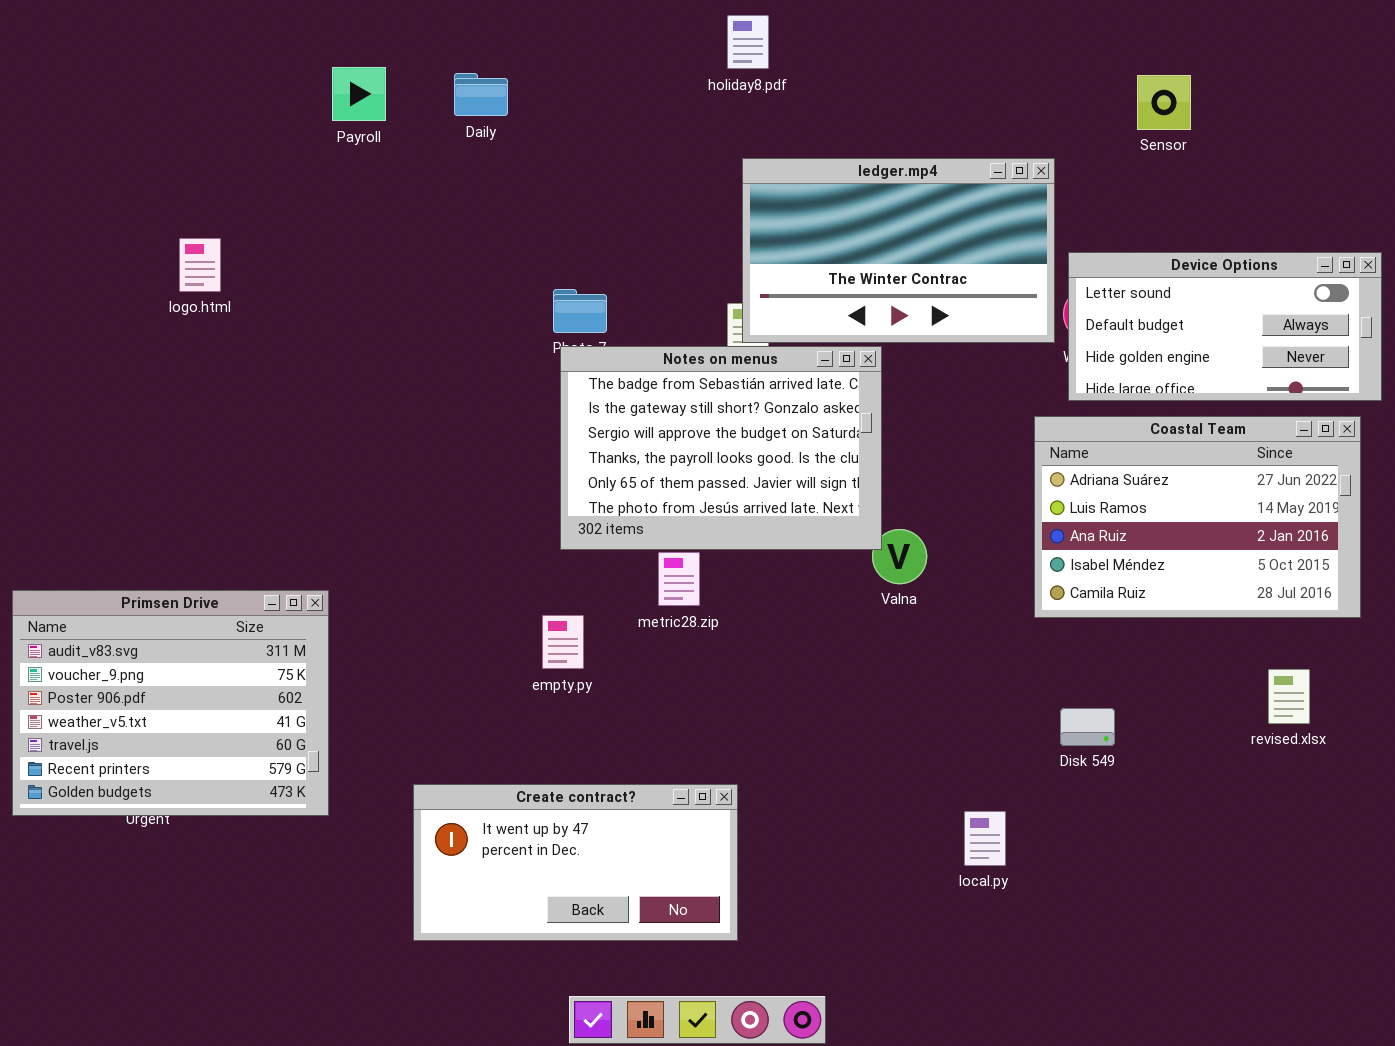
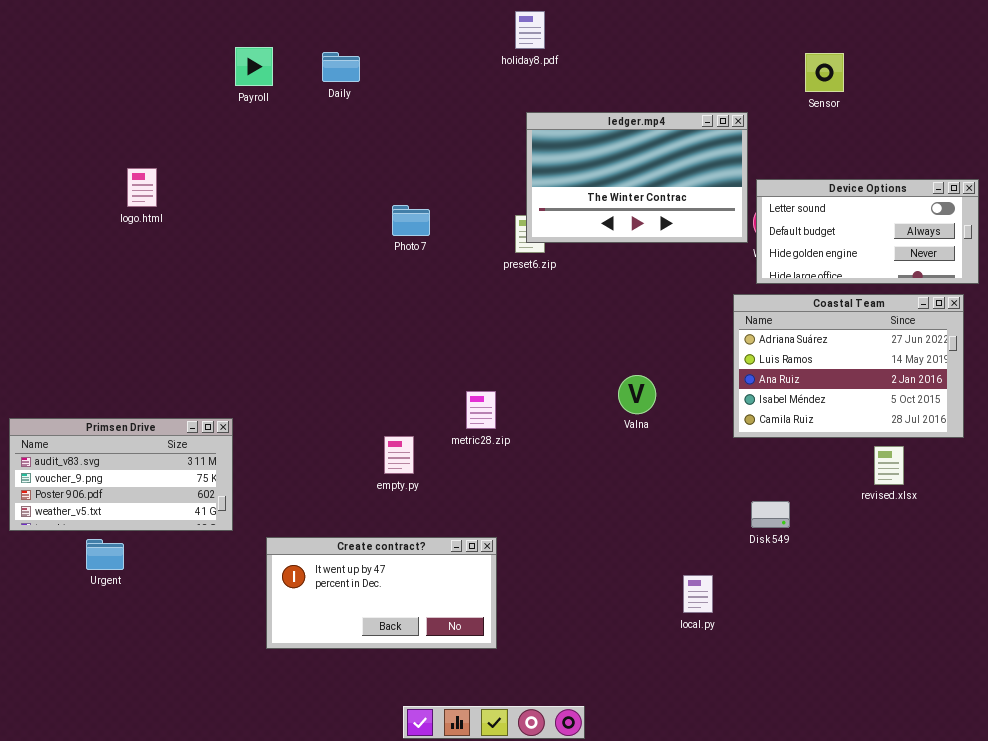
Notes on menus: [560,346,882,550] -> none, closed
Primsen Drive: [12,590,329,816] -> [9,418,233,531], resized
revised.xlsx: [1268,669,1310,724] -> [874,446,904,485], moved
Create contract?: [413,784,738,941] -> [266,537,497,649], moved

